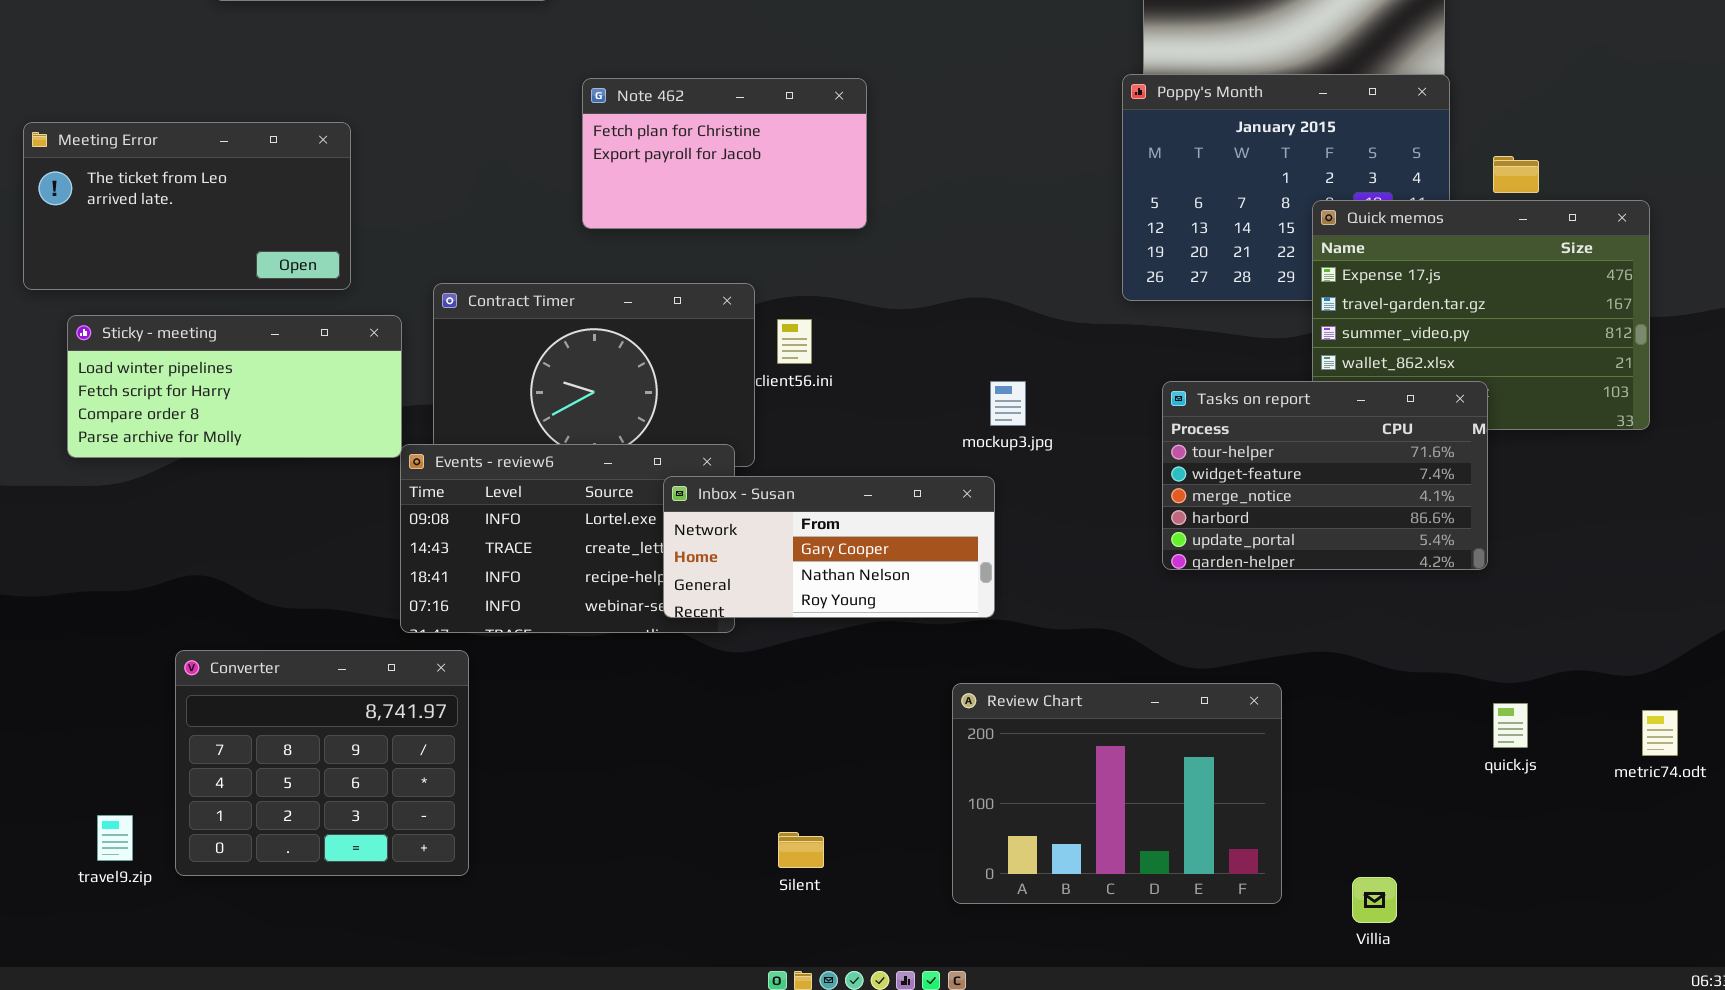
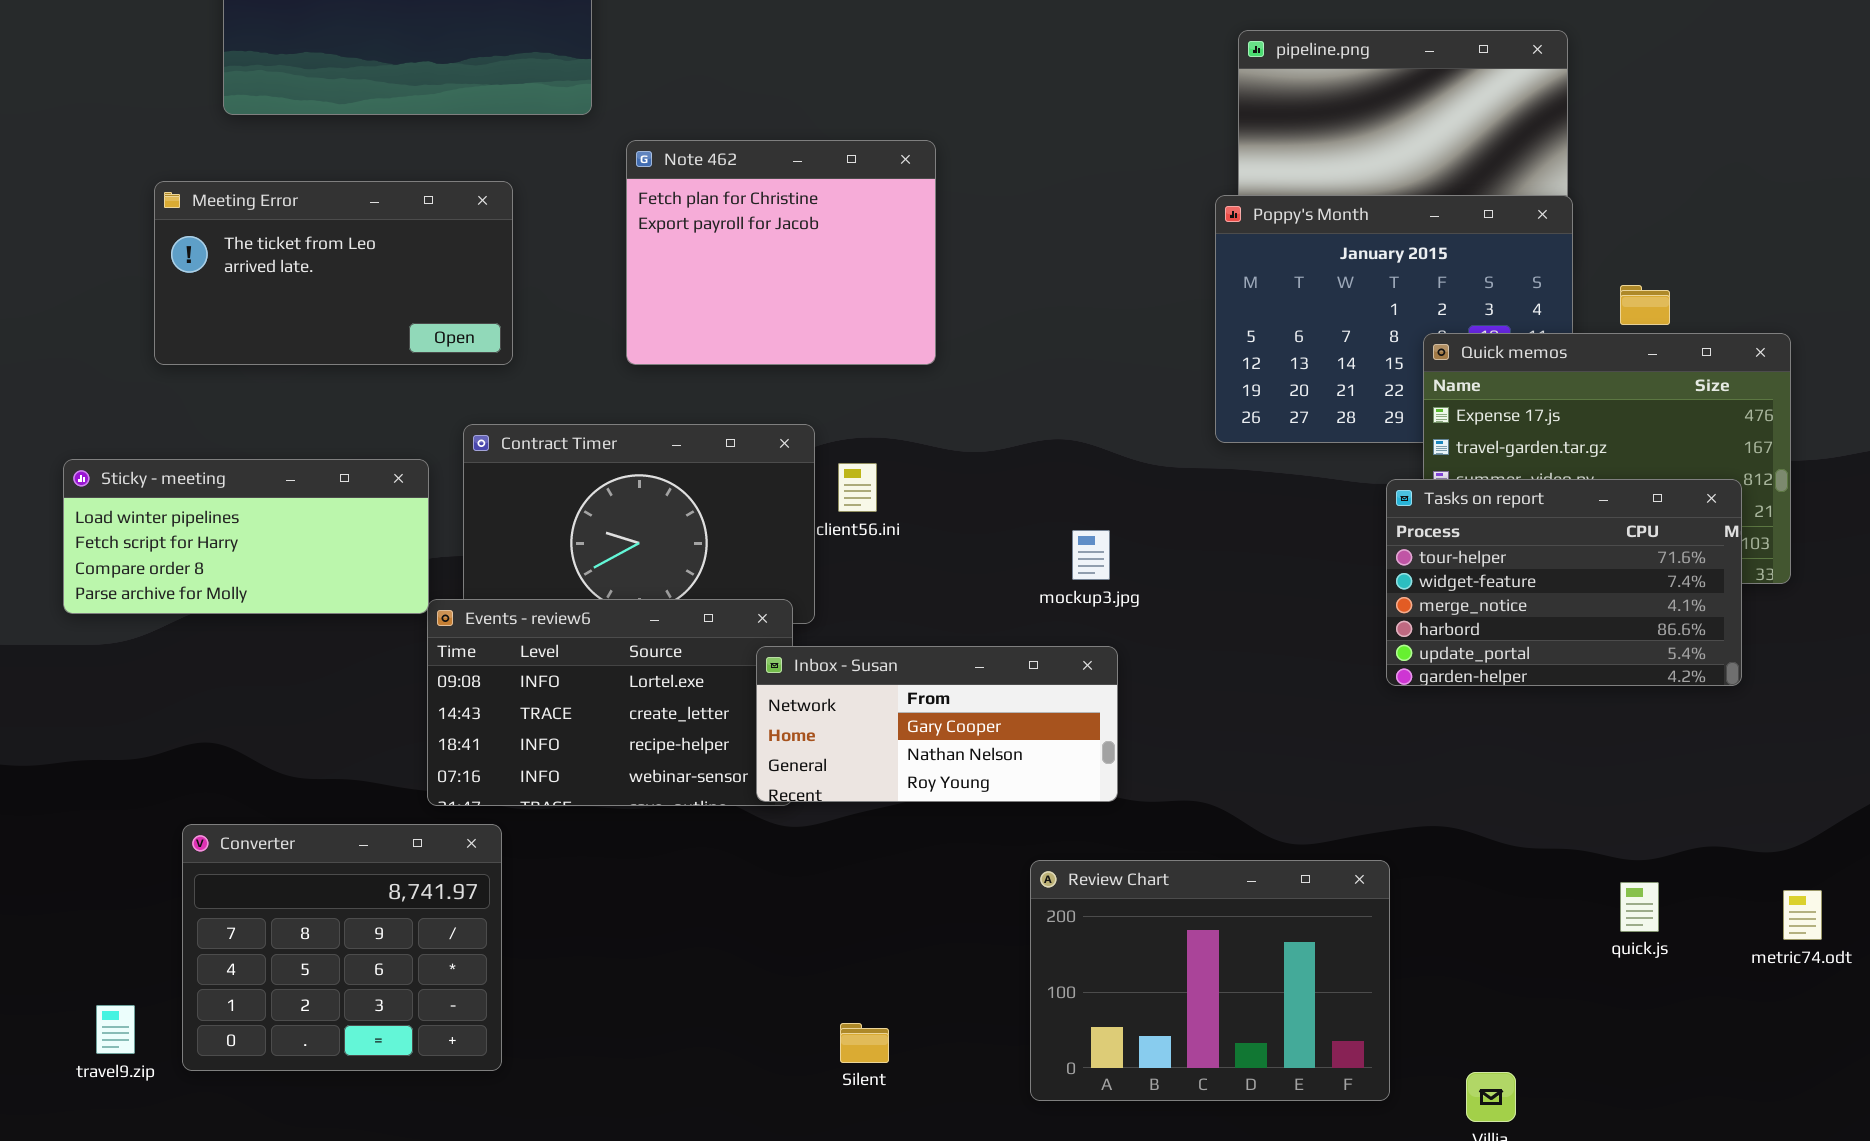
Note 462: [582,78,867,229] -> [626,140,936,365], resized
Meeting Error: [23,122,351,290] -> [154,181,513,365], moved
Tasks on report: [1162,381,1488,570] -> [1386,479,1742,686], moved
Inbox - Susan: [663,476,995,618] -> [756,646,1118,802], moved

